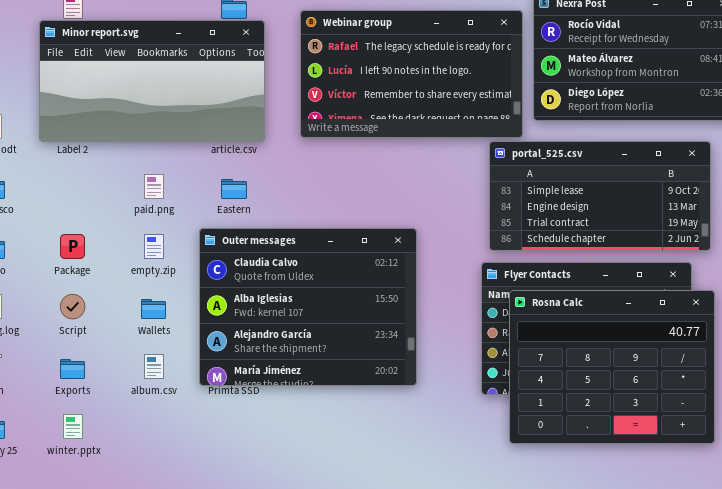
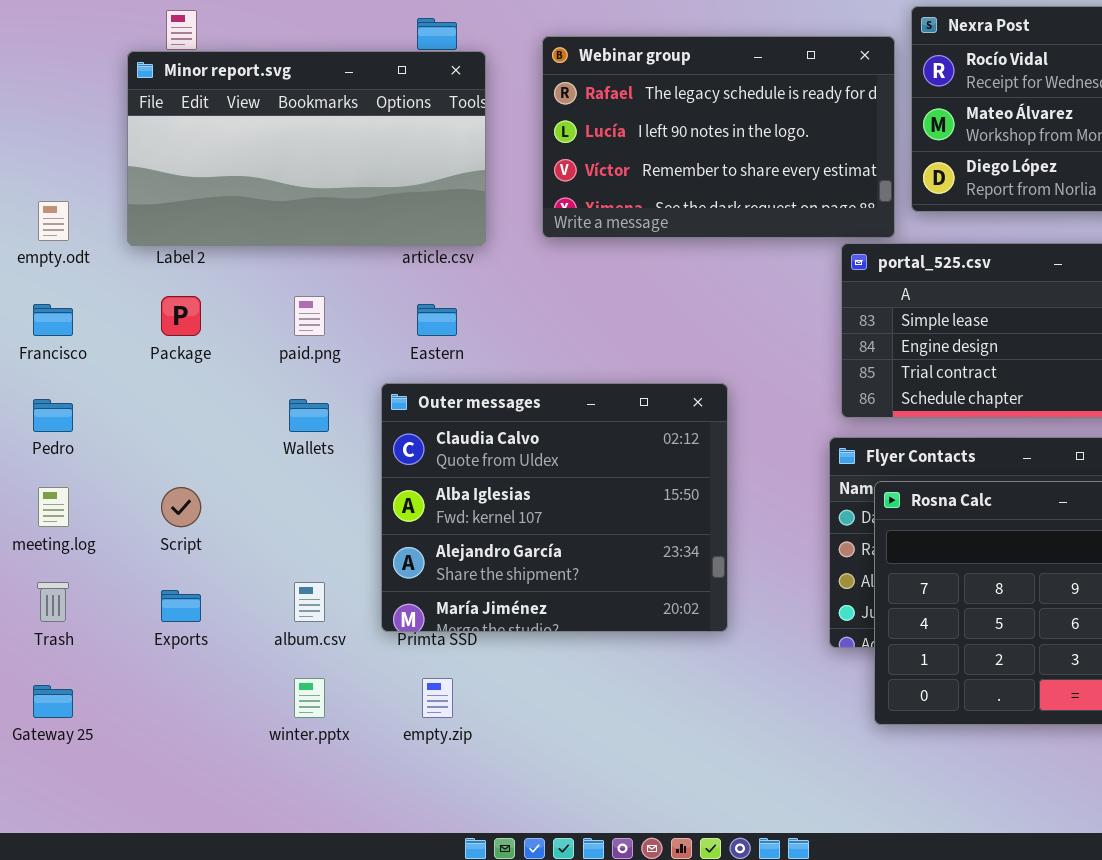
Package: [60,234,85,259] -> [161,296,201,336], moved
empty.zip: [144,234,164,259] -> [422,678,453,718], moved
Wallets: [141,299,166,319] -> [289,399,329,432], moved
winter.pptx: [63,414,83,439] -> [294,678,325,718], moved

